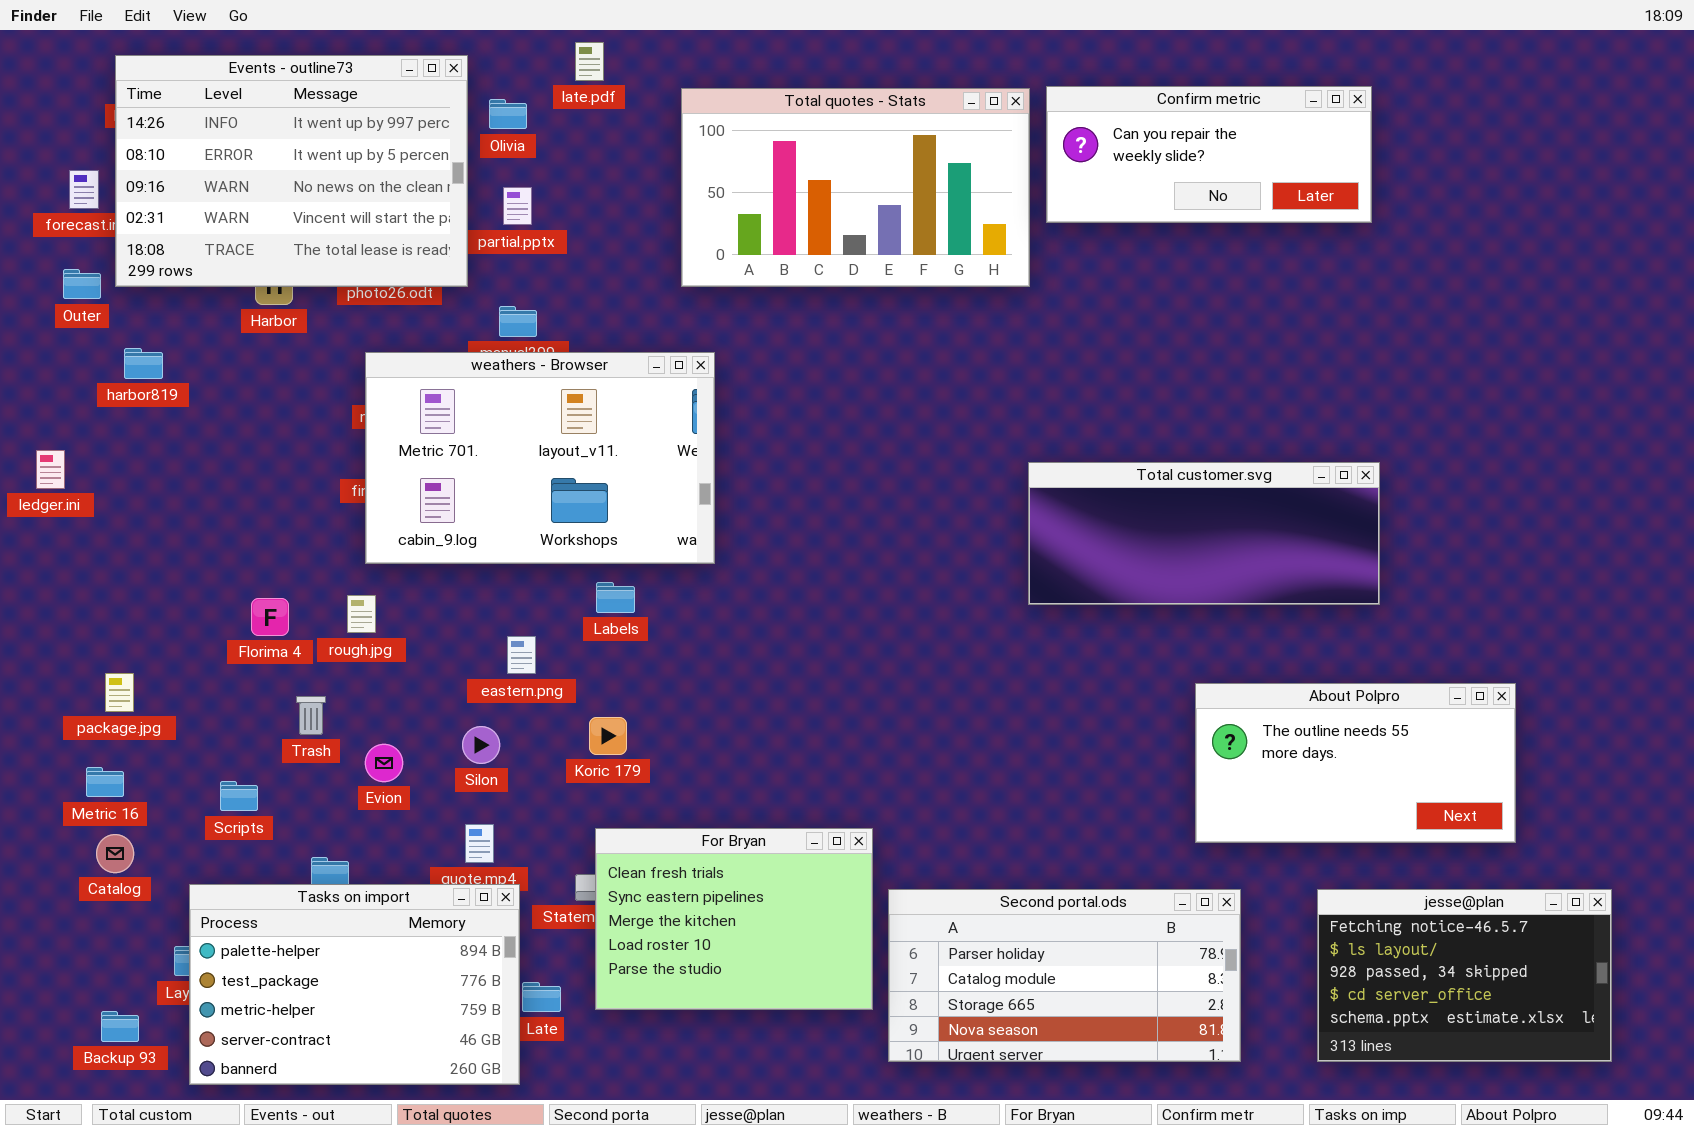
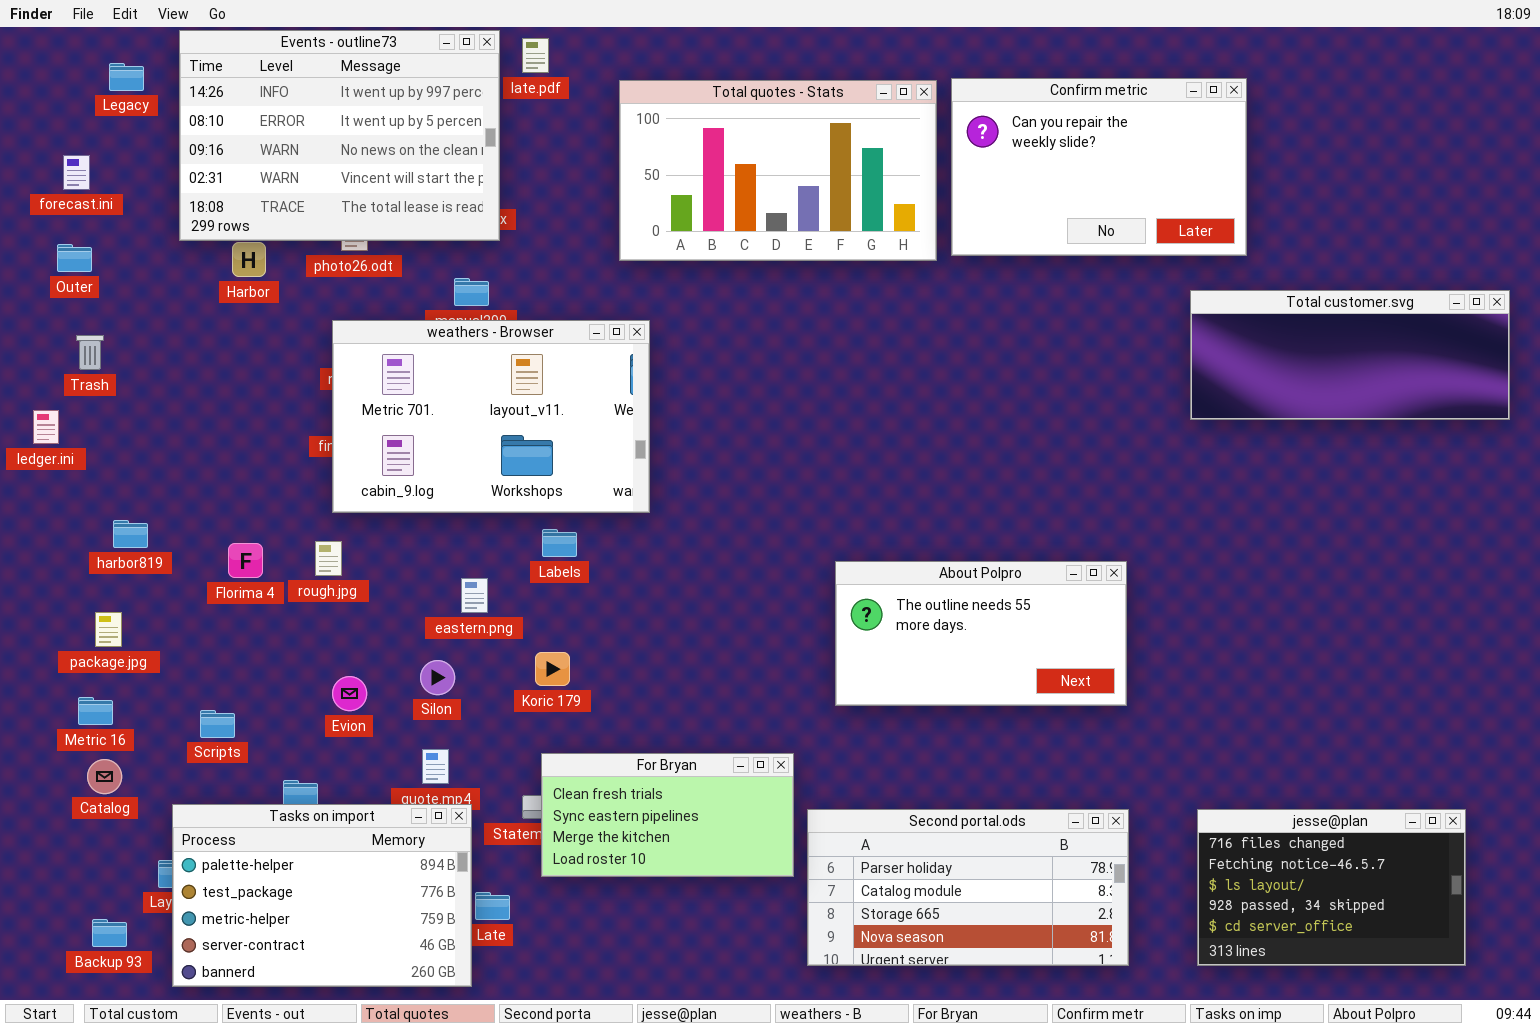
Events - outline73: [115,55,468,287] -> [179,30,500,241], moved
Confirm metric: [1046,86,1372,223] -> [951,78,1247,256], resized
harbor819: [124,348,163,379] -> [113,520,148,548], moved
Total customer.svg: [1028,462,1380,605] -> [1190,290,1510,420], moved
About Polpro: [1195,683,1516,843] -> [835,561,1127,706], moved
Trash: [296,696,326,735] -> [76,335,104,370], moved
For Bryan: [595,828,873,1010] -> [541,753,794,877], resized
jesse@plan: [1317,889,1612,1062] -> [1197,809,1466,966], scrolled up 1 row

